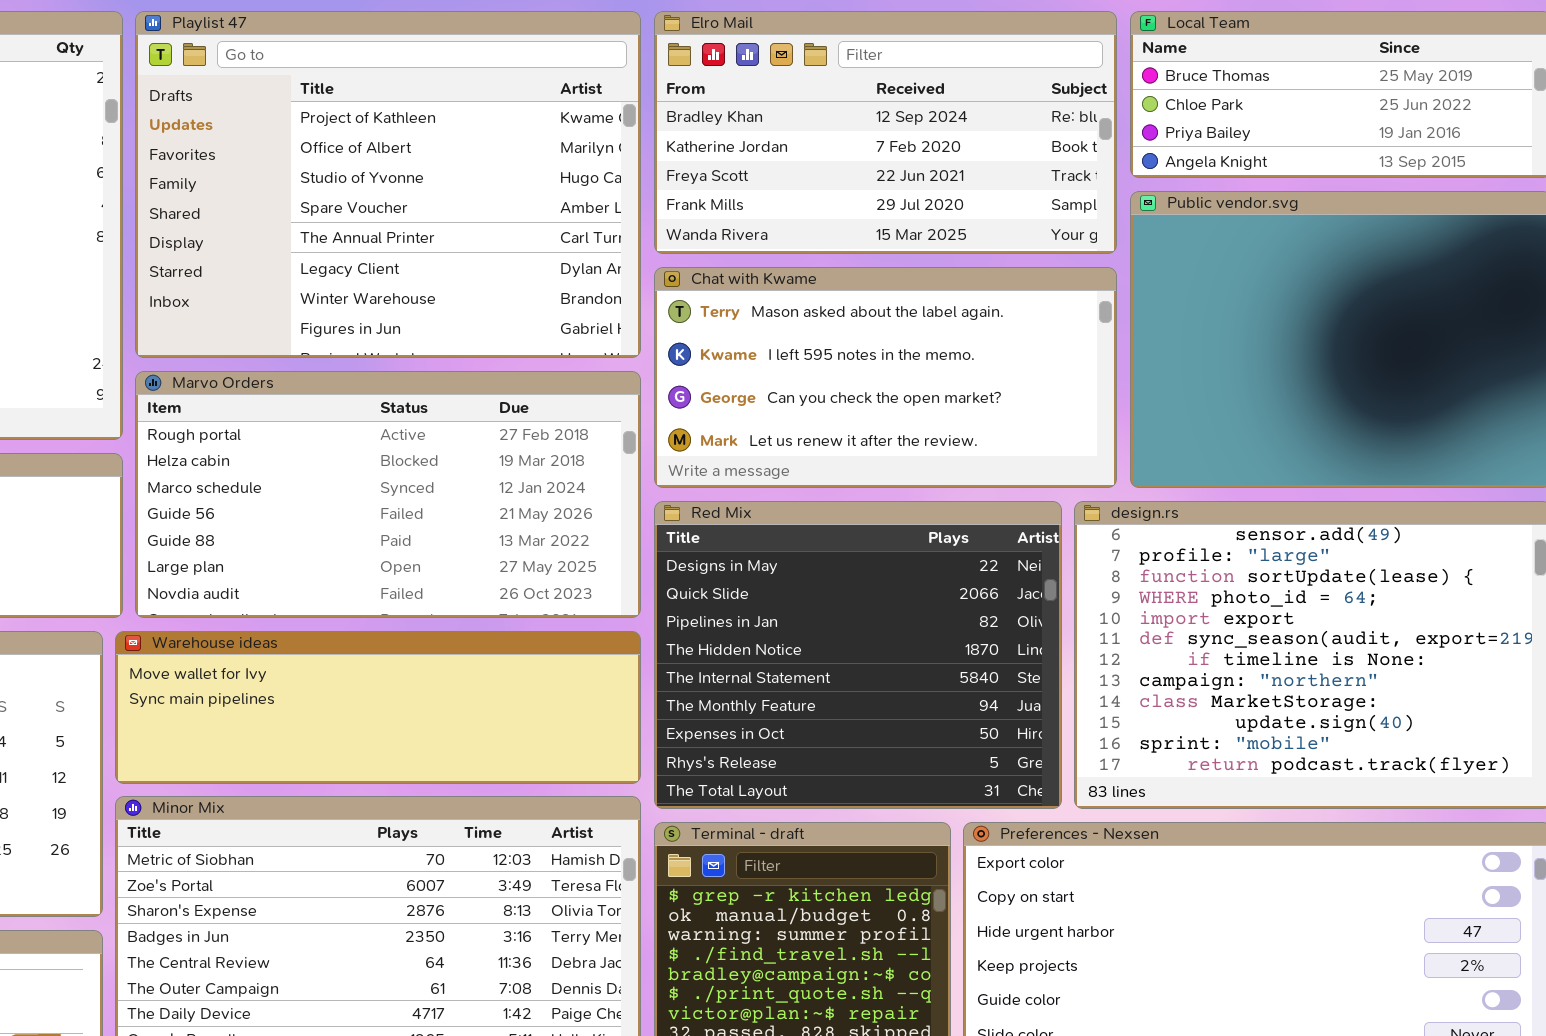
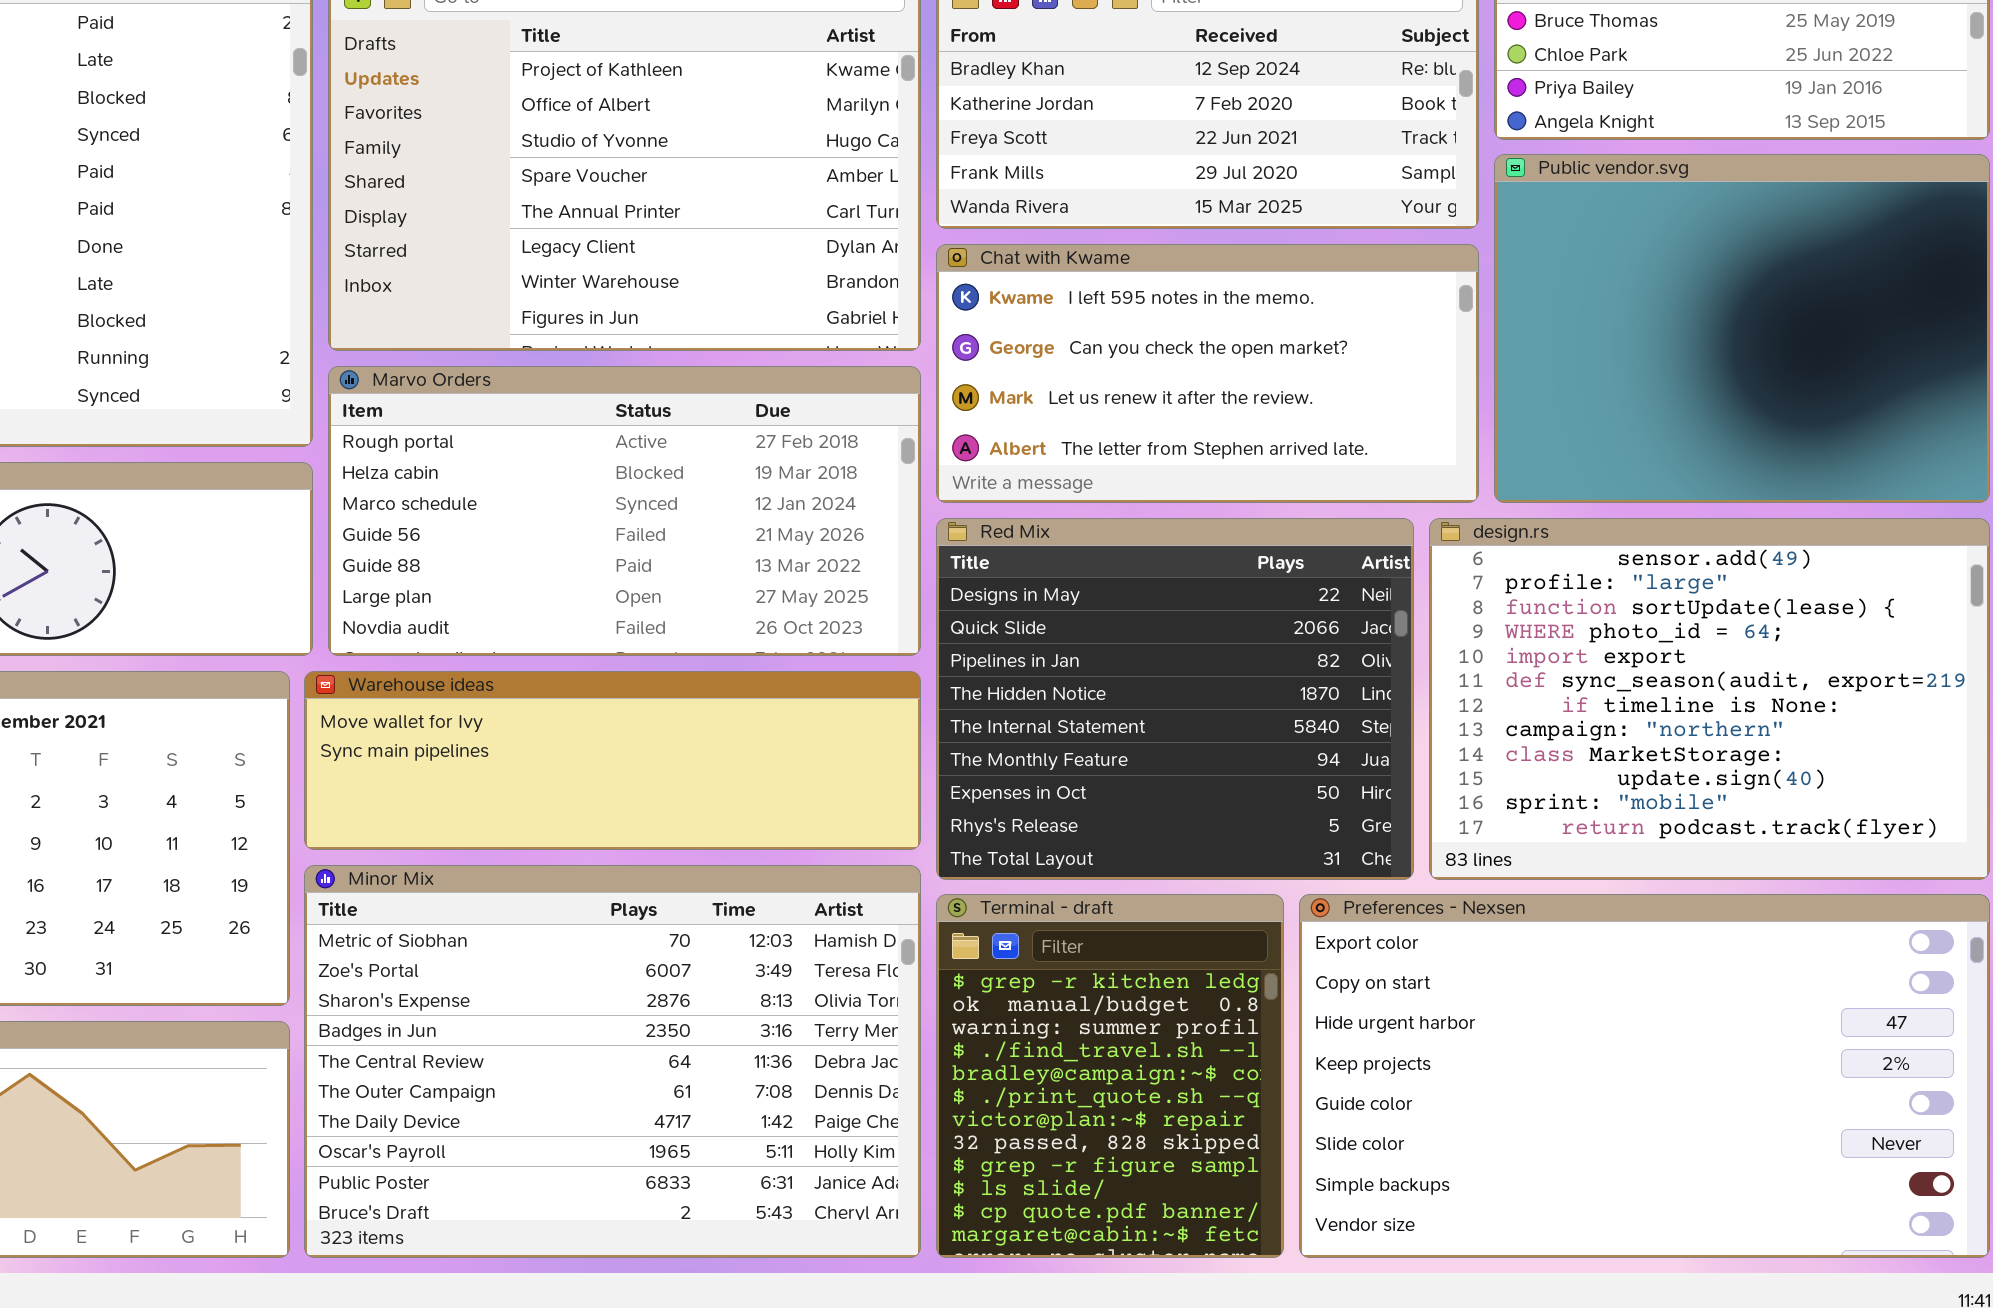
Chat with Kwame: [654,267,1117,488] -> [936,244,1479,503], scrolled down 1 row

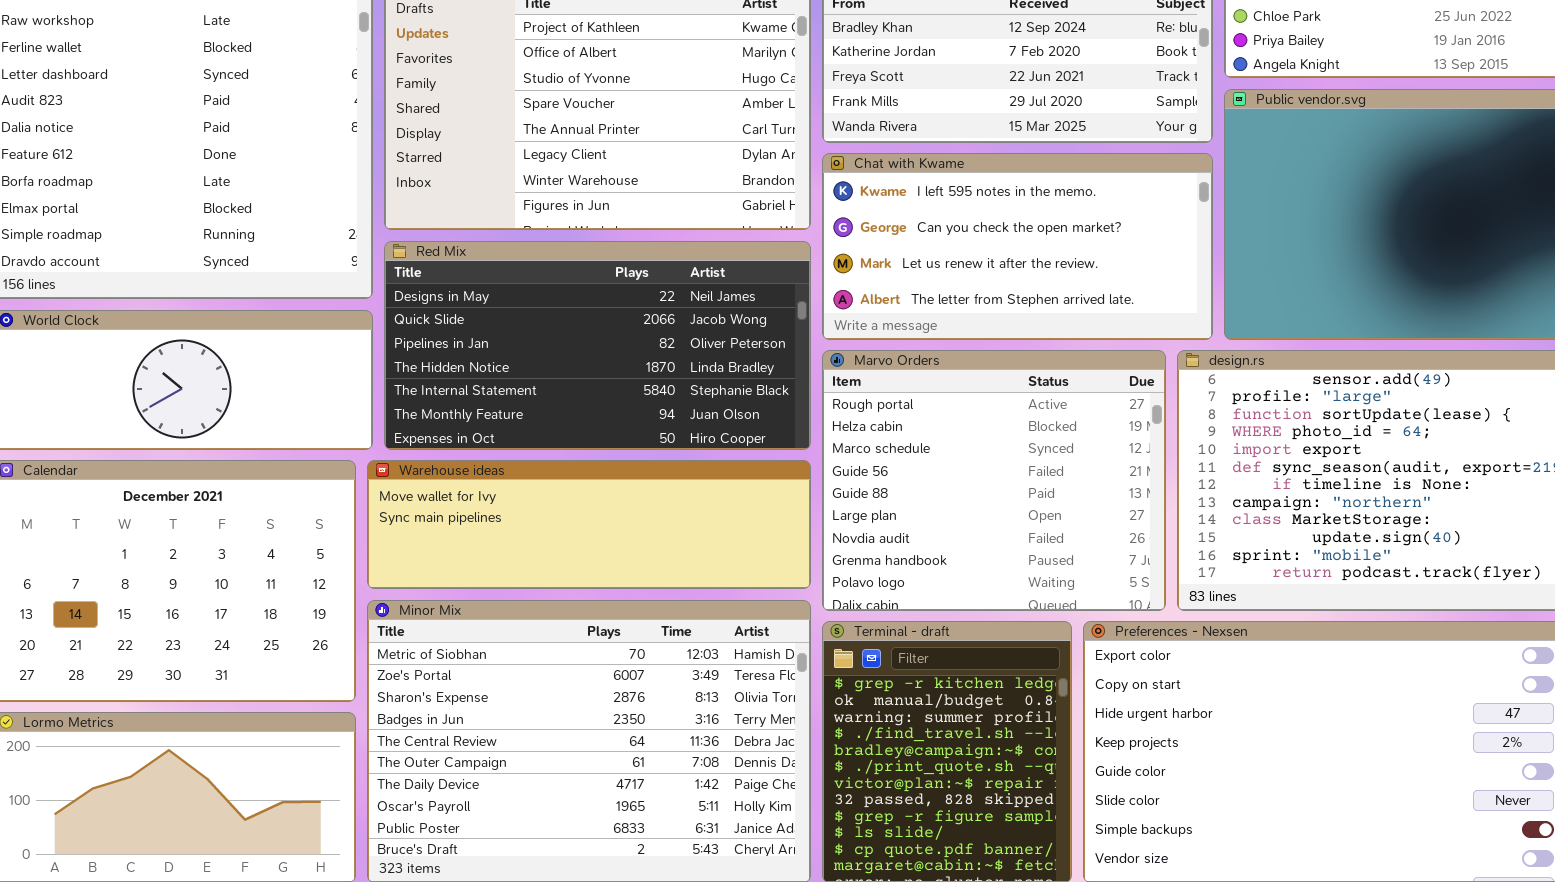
Marvo Orders: [328,366,921,656] -> [822,350,1166,611], moved, resized
Red Mix: [936,518,1414,880] -> [384,241,811,450], moved, resized

